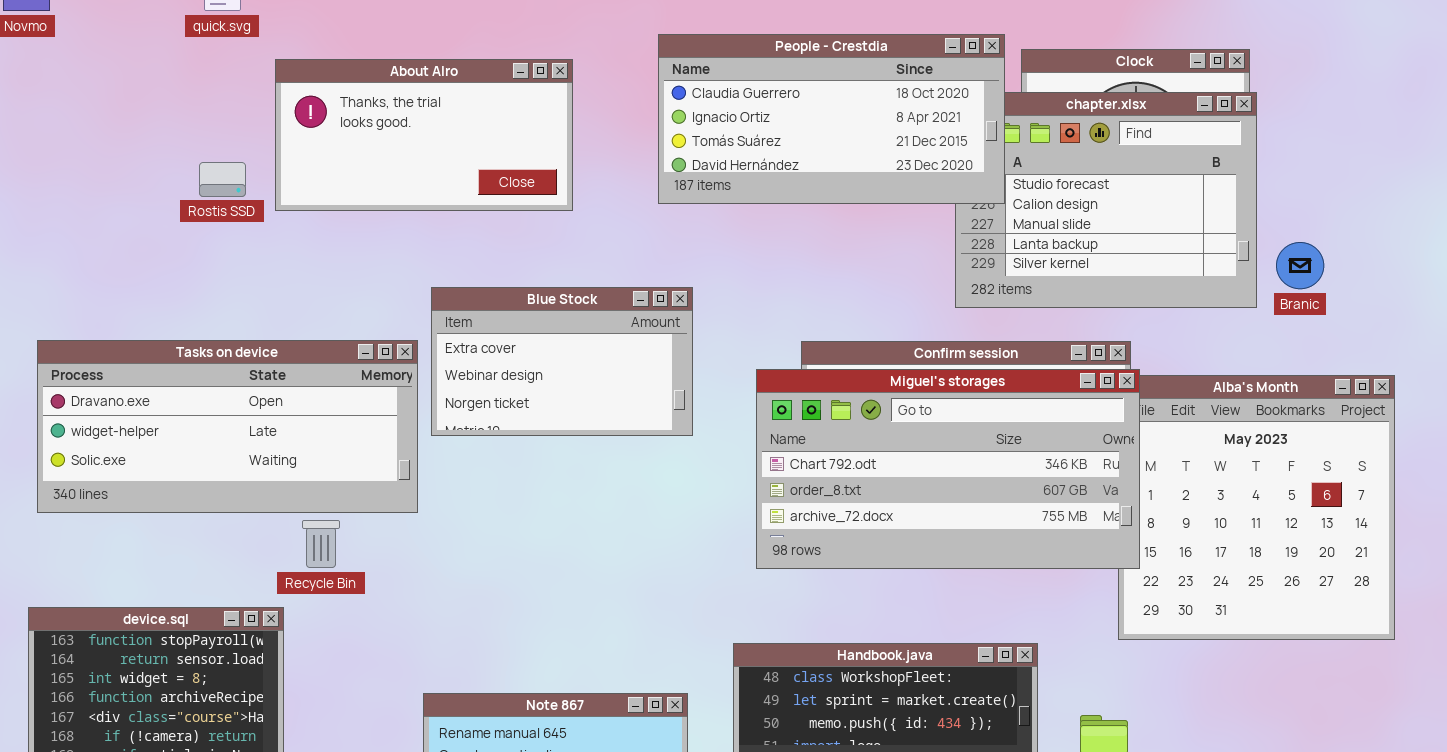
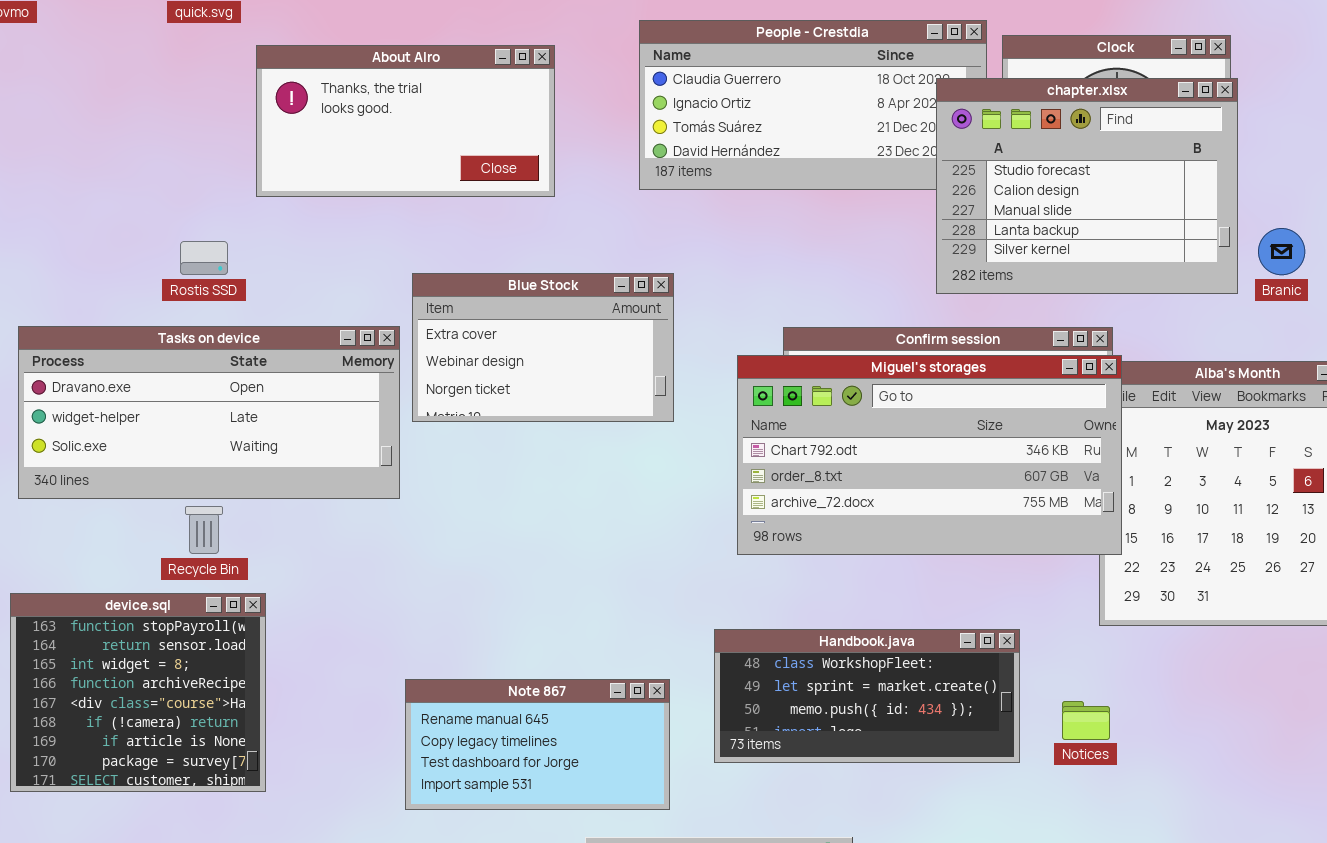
chapter.xlsx: [955,92,1257,308] -> [936,78,1238,294], raised
Rostis SSD: [199,162,246,197] -> [180,241,228,275], moved
Recycle Bin: [302,520,340,568] -> [185,506,223,554], moved

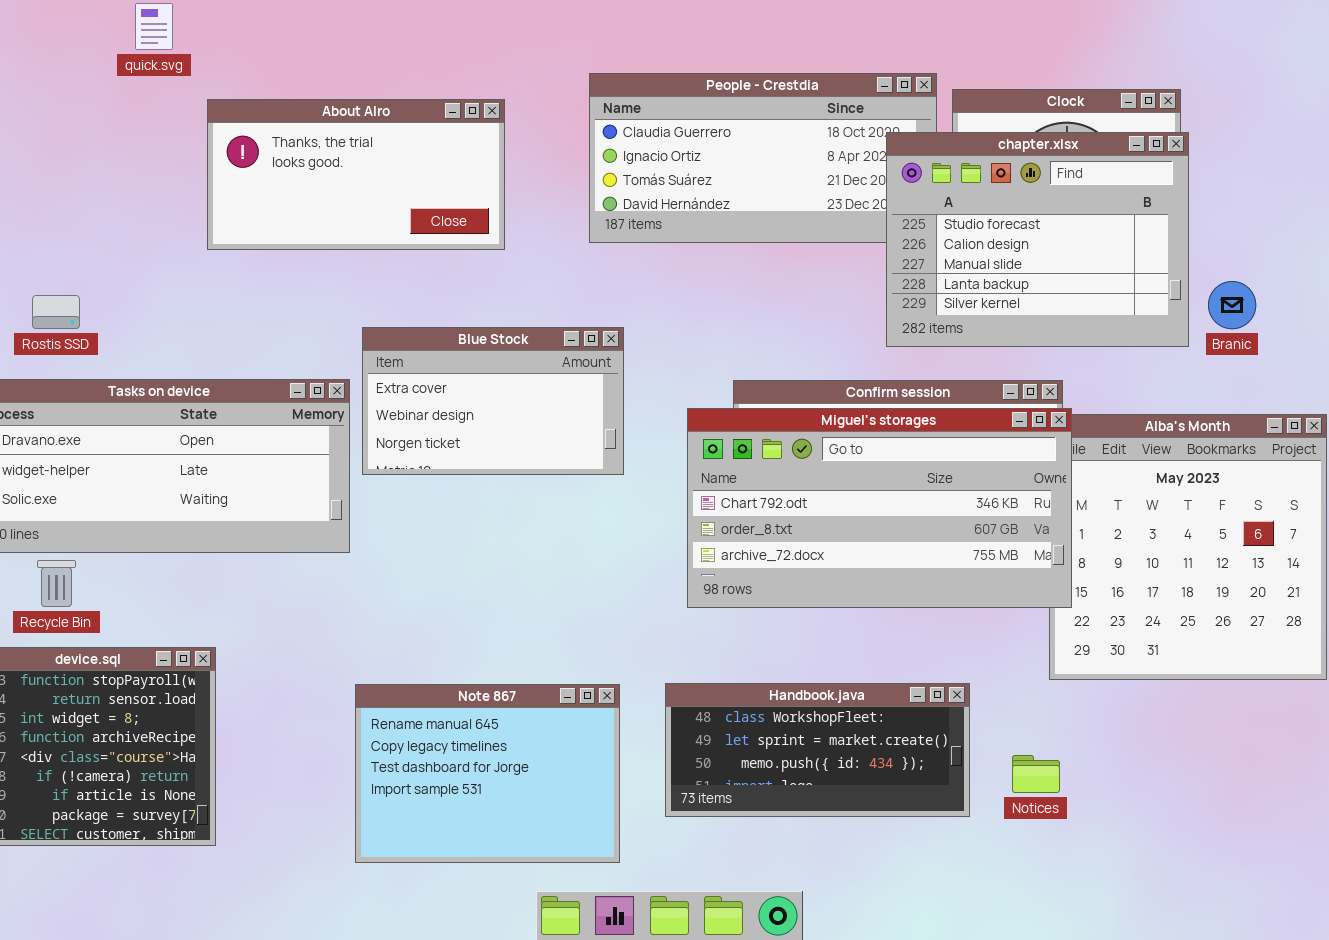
Rostis SSD: [180,241,228,275] -> [32,295,80,329], moved
Recycle Bin: [185,506,223,554] -> [37,560,76,607], moved
Note 867: [405,679,670,810] -> [355,684,620,863], resized

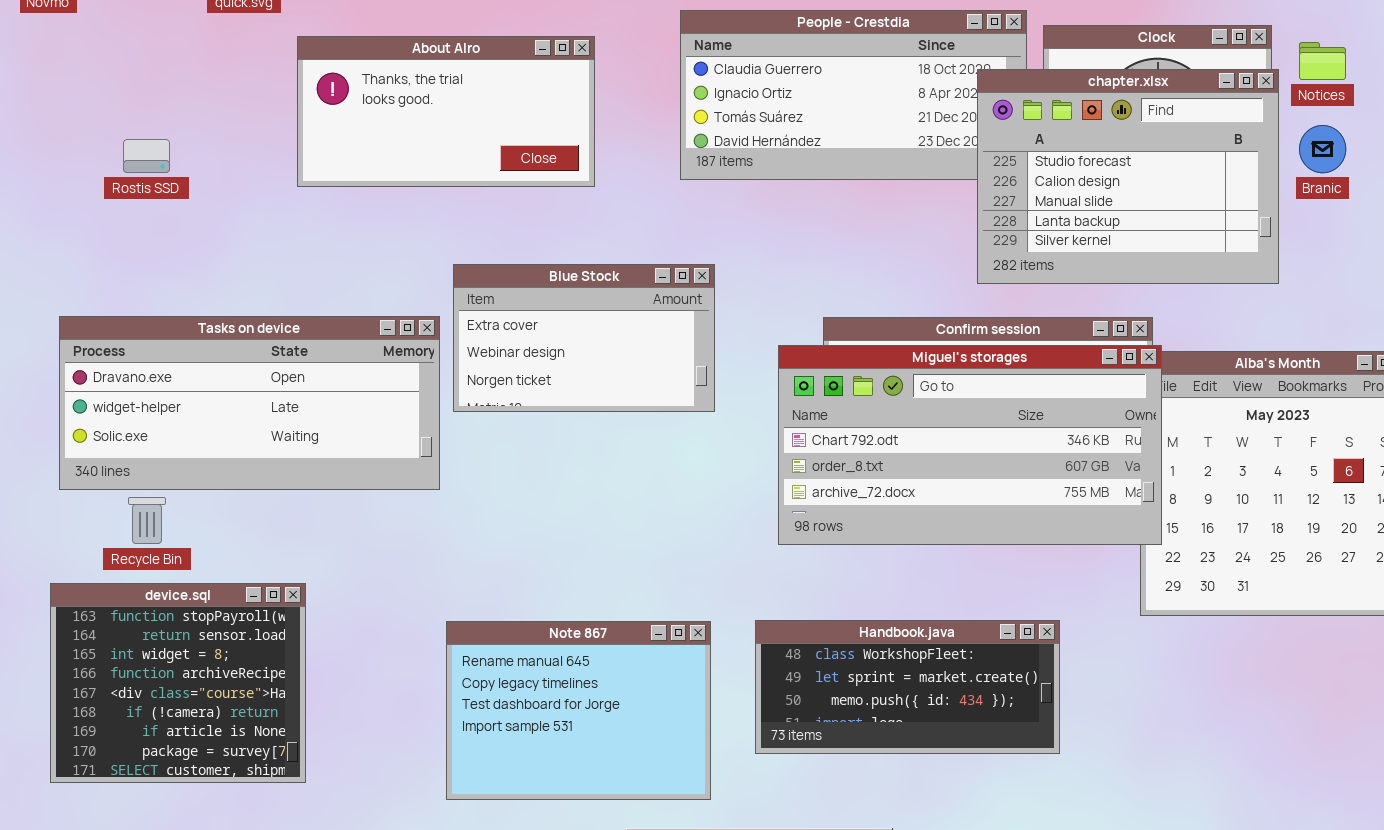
Branic: [1208,281,1256,329] -> [1299,125,1346,173], moved
Rostis SSD: [32,295,80,329] -> [123,139,170,173], moved
Notices: [1012,755,1060,793] -> [1299,42,1346,80], moved

